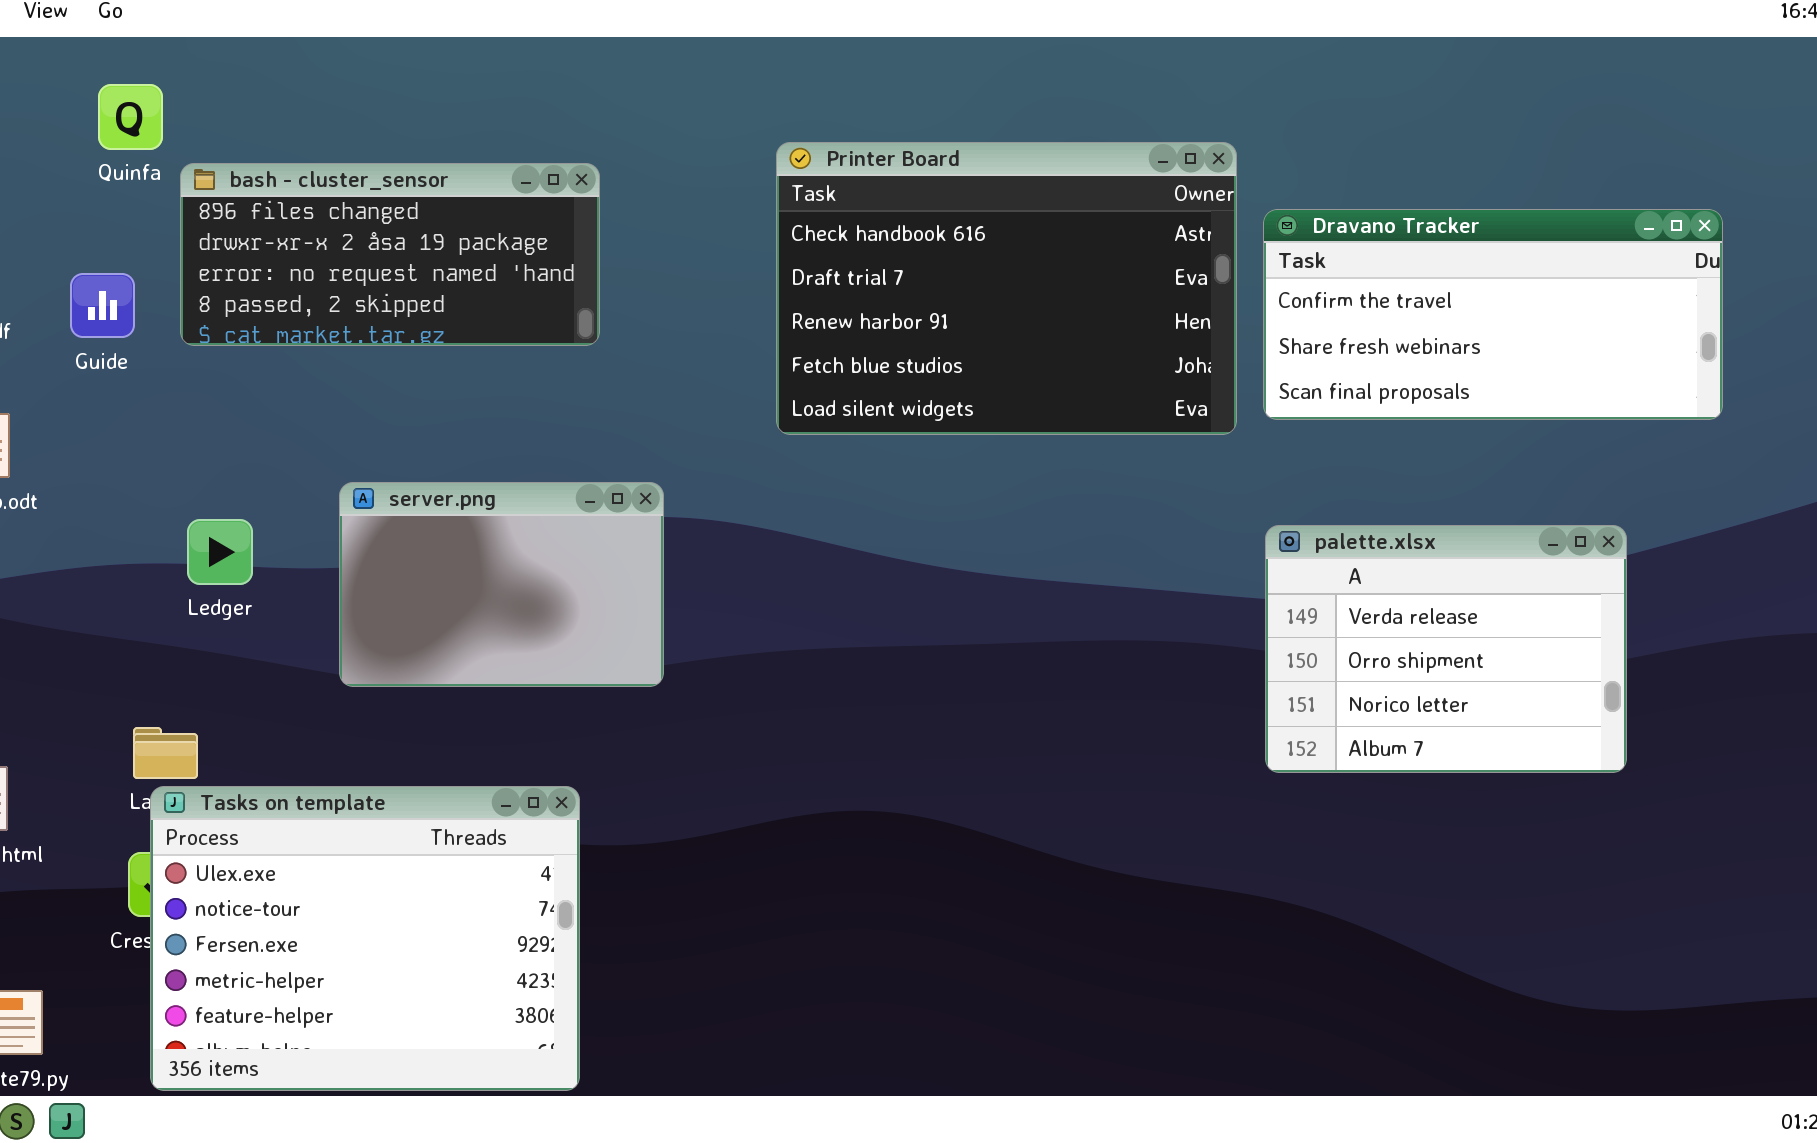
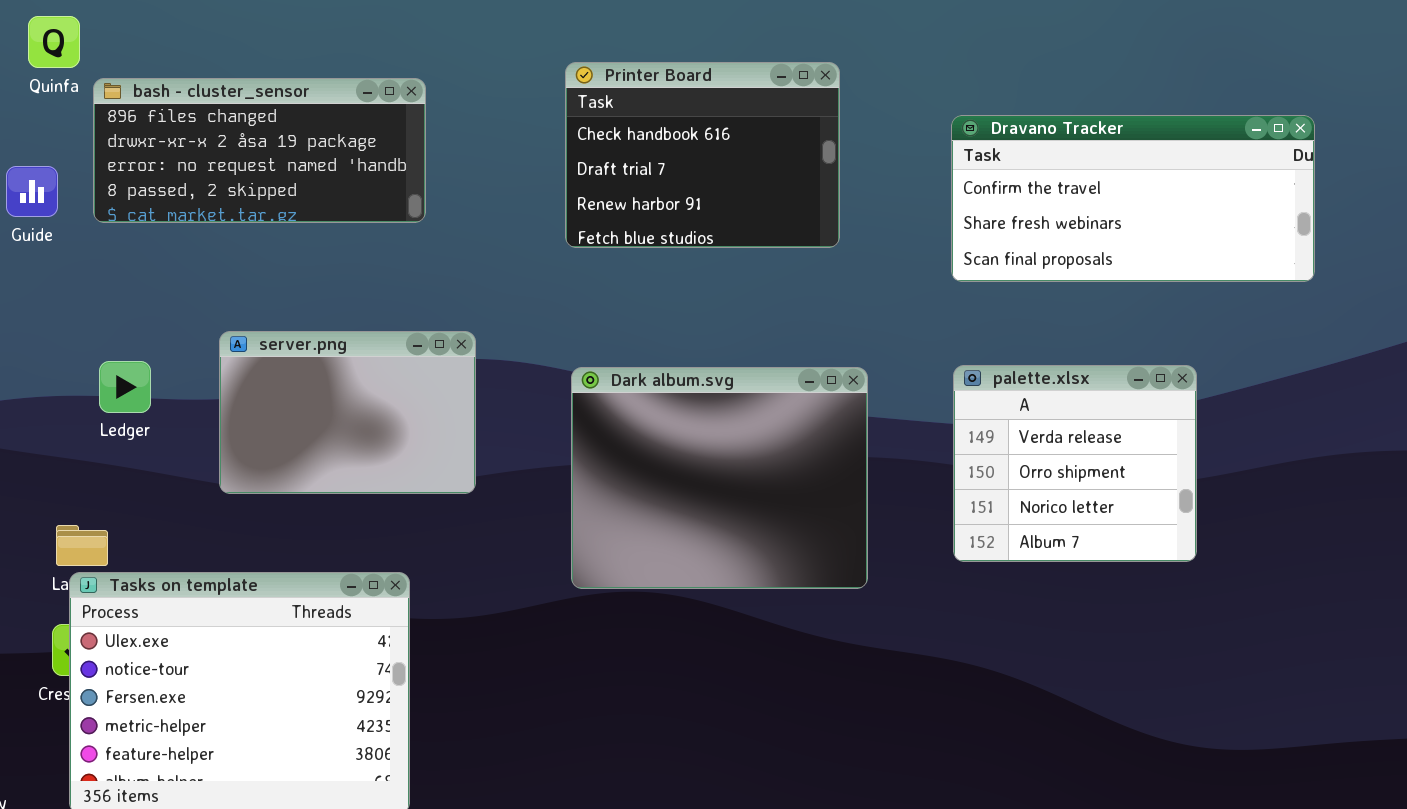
Printer Board: [776,142,1237,435] -> [565,62,840,248], resized
palette.xlsx: [1265,525,1627,773] -> [953,365,1197,562], resized
Dark album.svg: none -> [571,367,868,589], opened

